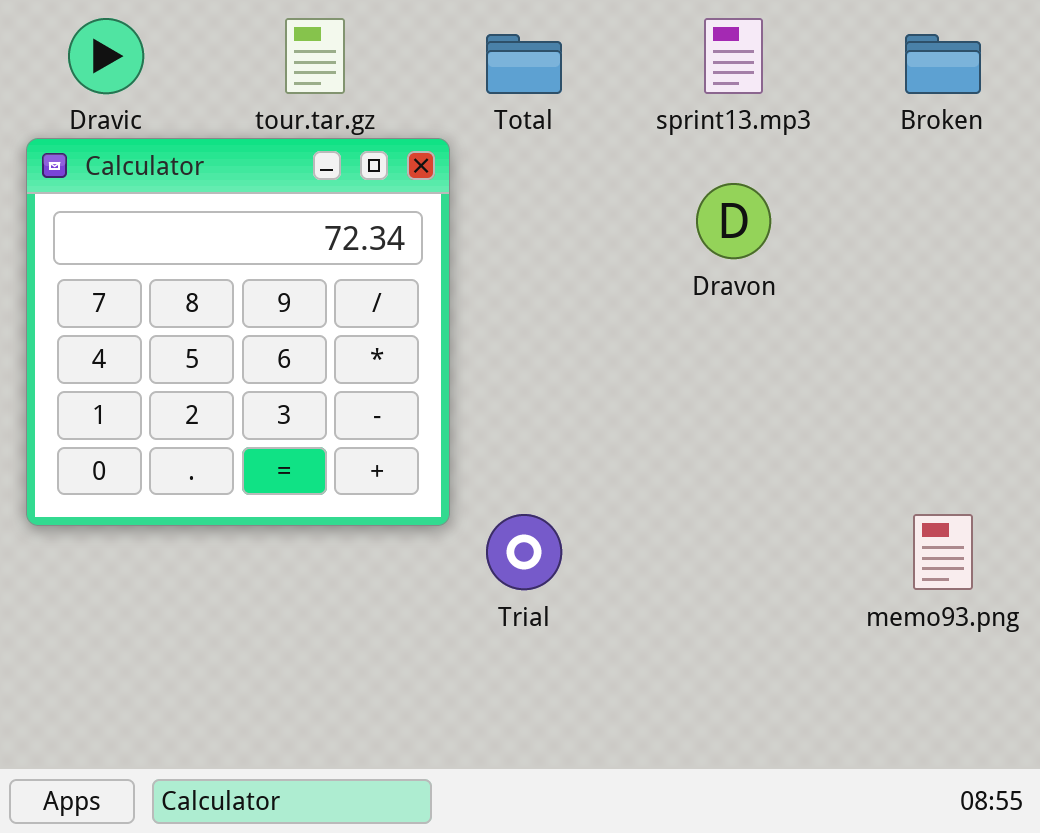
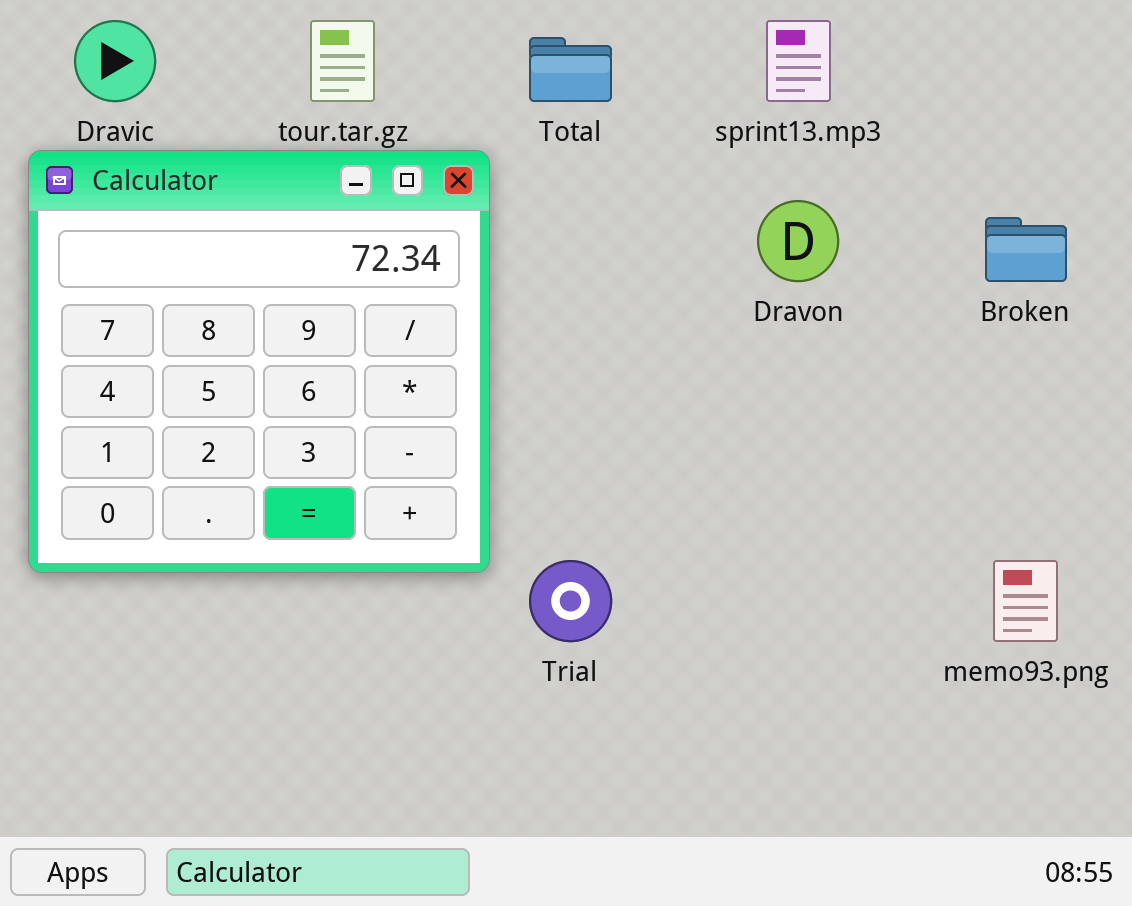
Broken: [905,34,981,94] -> [985,217,1067,282], moved

